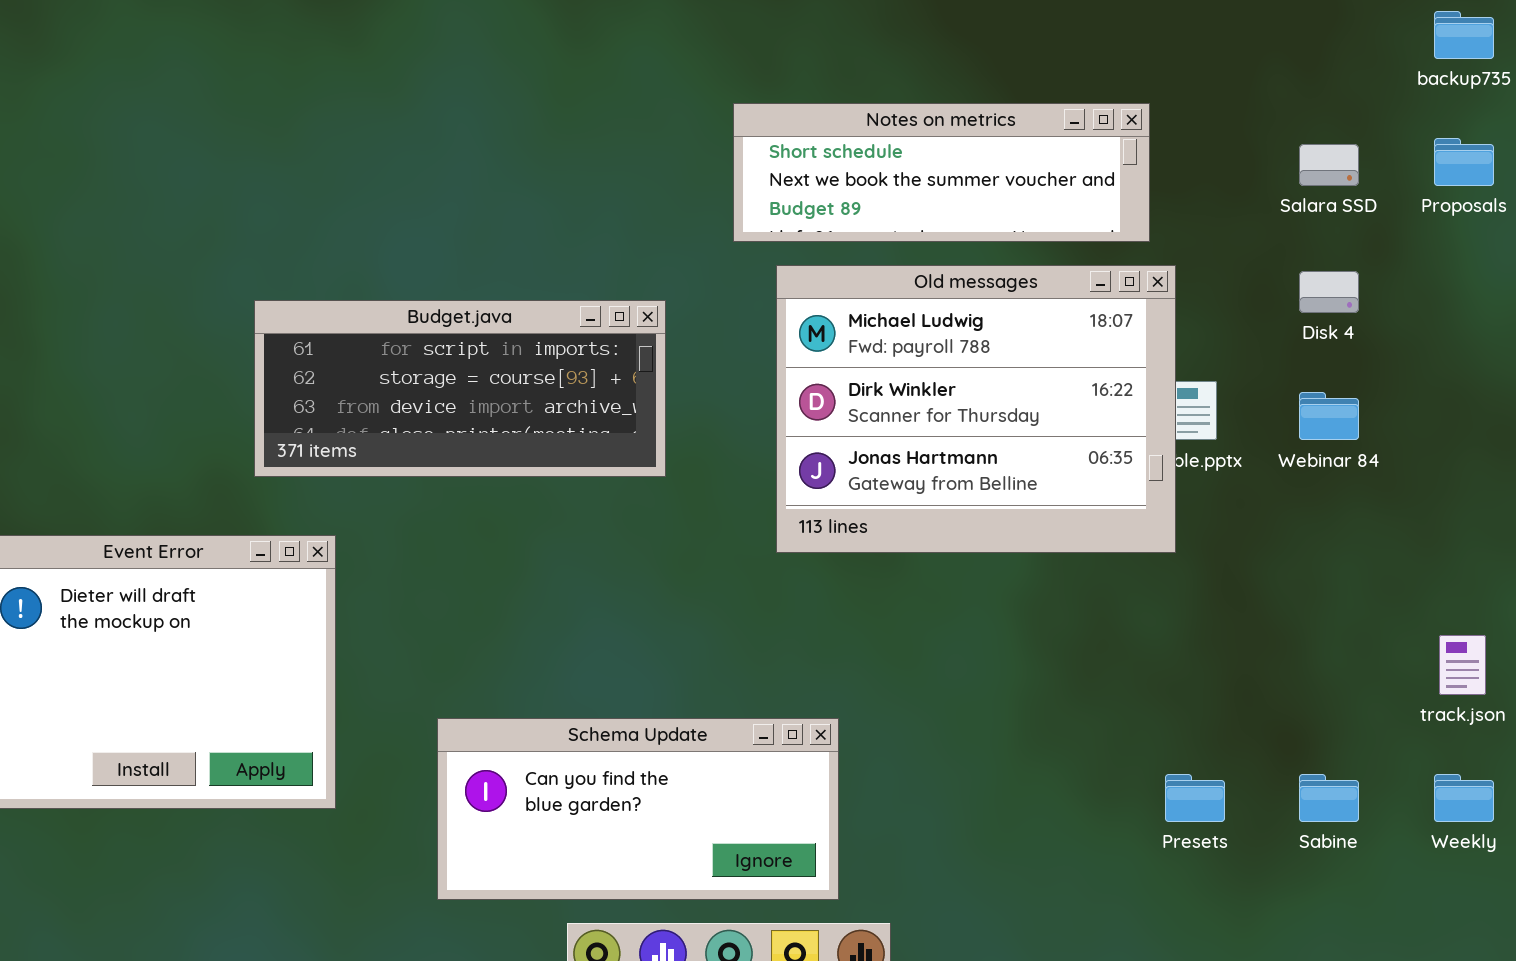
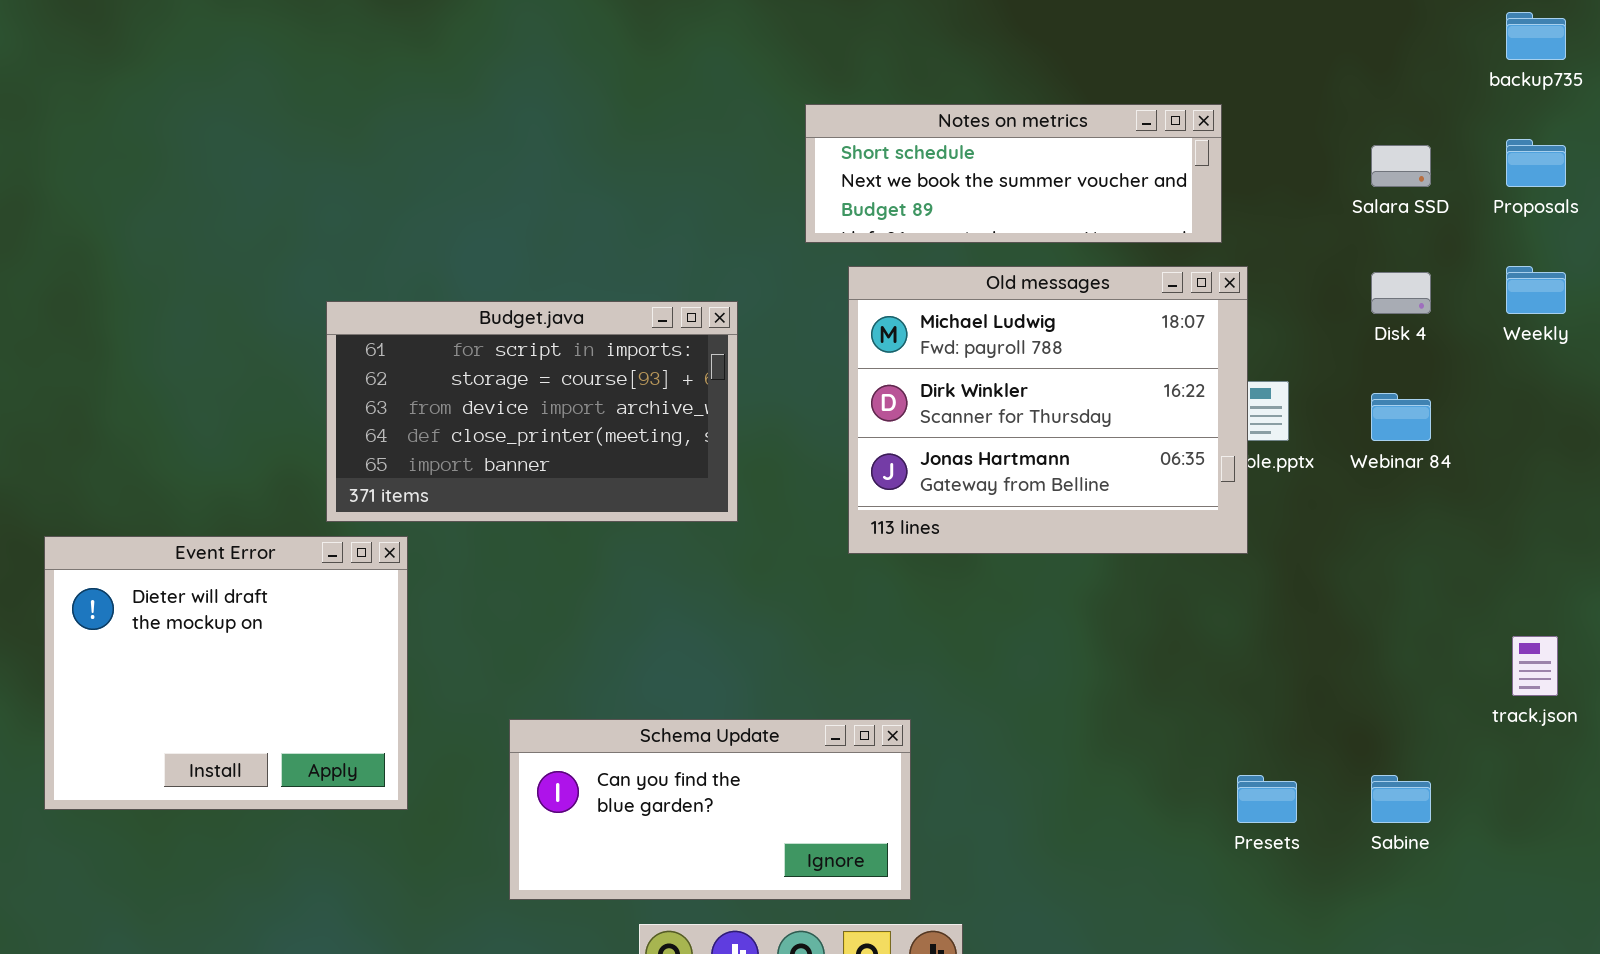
Budget.java: [254,300,666,477] -> [326,301,738,522], resized
Weekly: [1434,774,1494,822] -> [1506,266,1566,314], moved

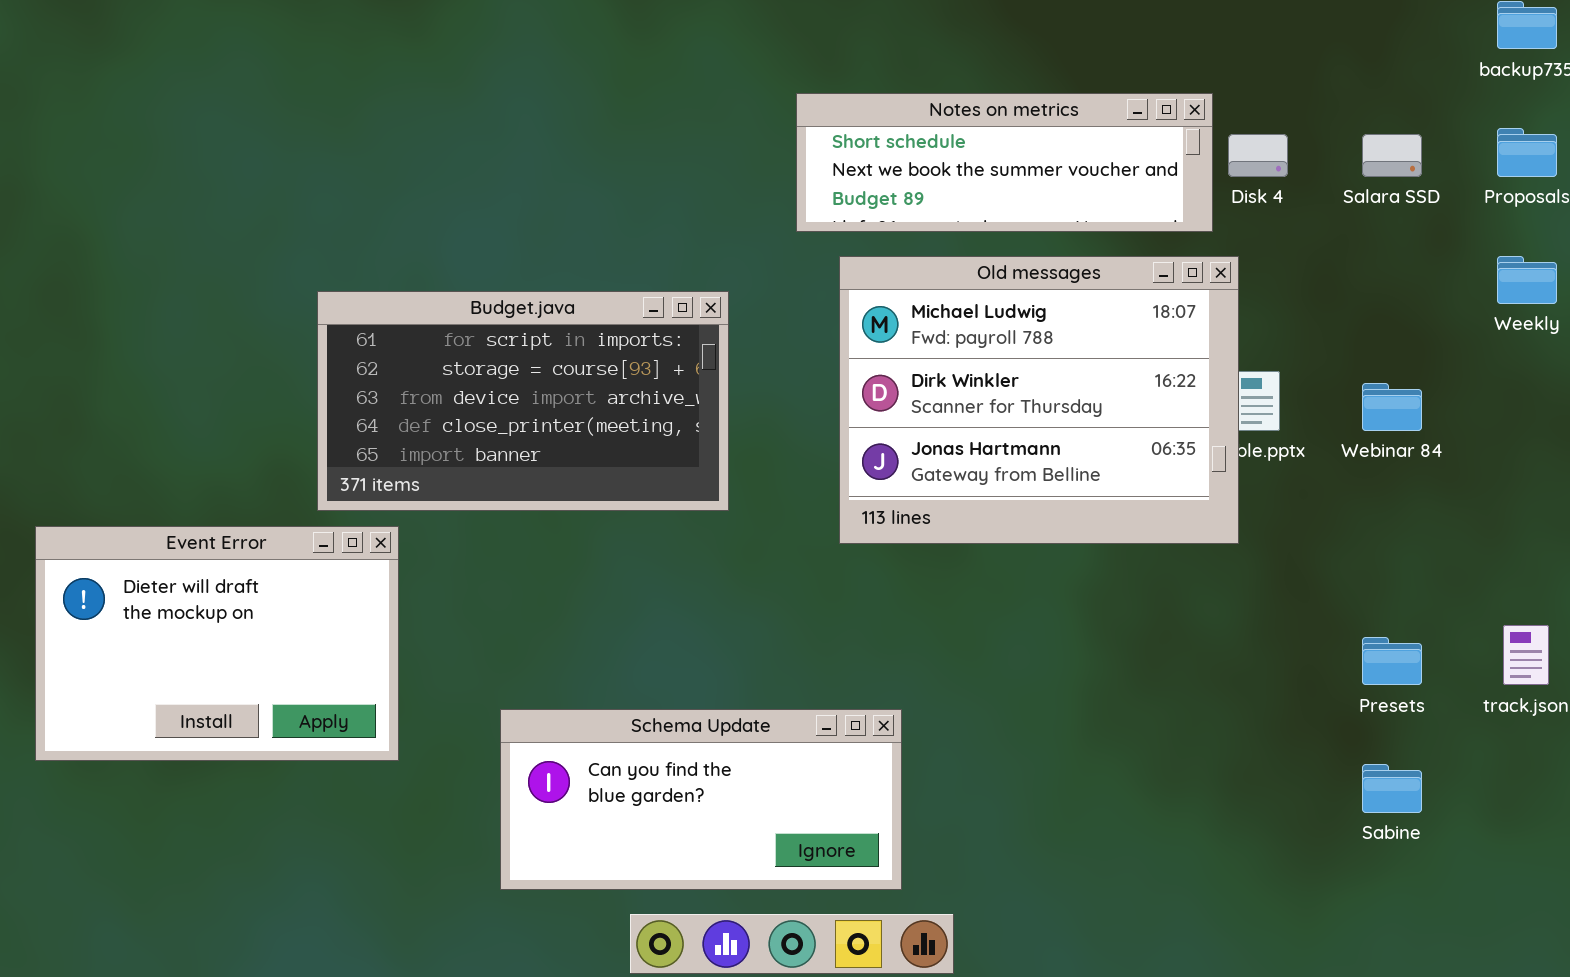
Disk 4: [1371,272,1431,314] -> [1228,134,1288,177], moved
Event Error: [44,536,408,810] -> [35,526,399,761], resized
Presets: [1237,775,1297,823] -> [1362,637,1422,685], moved

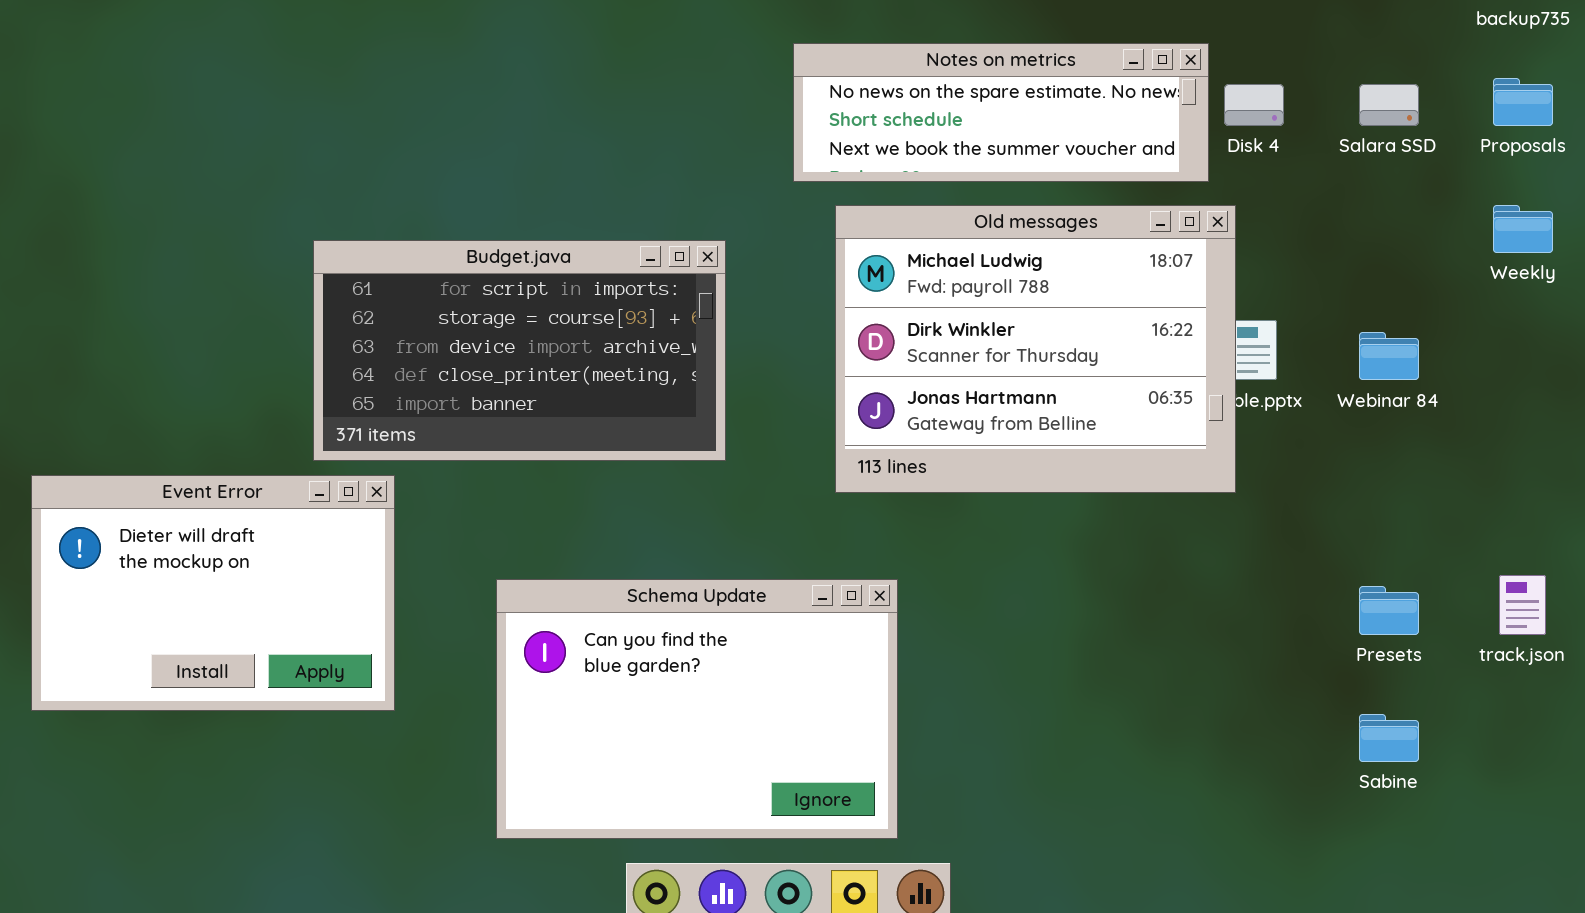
Notes on metrics: [796,93,1213,232] -> [793,43,1209,182], scrolled up 1 row
Schema Update: [500,709,902,890] -> [496,579,898,839], resized

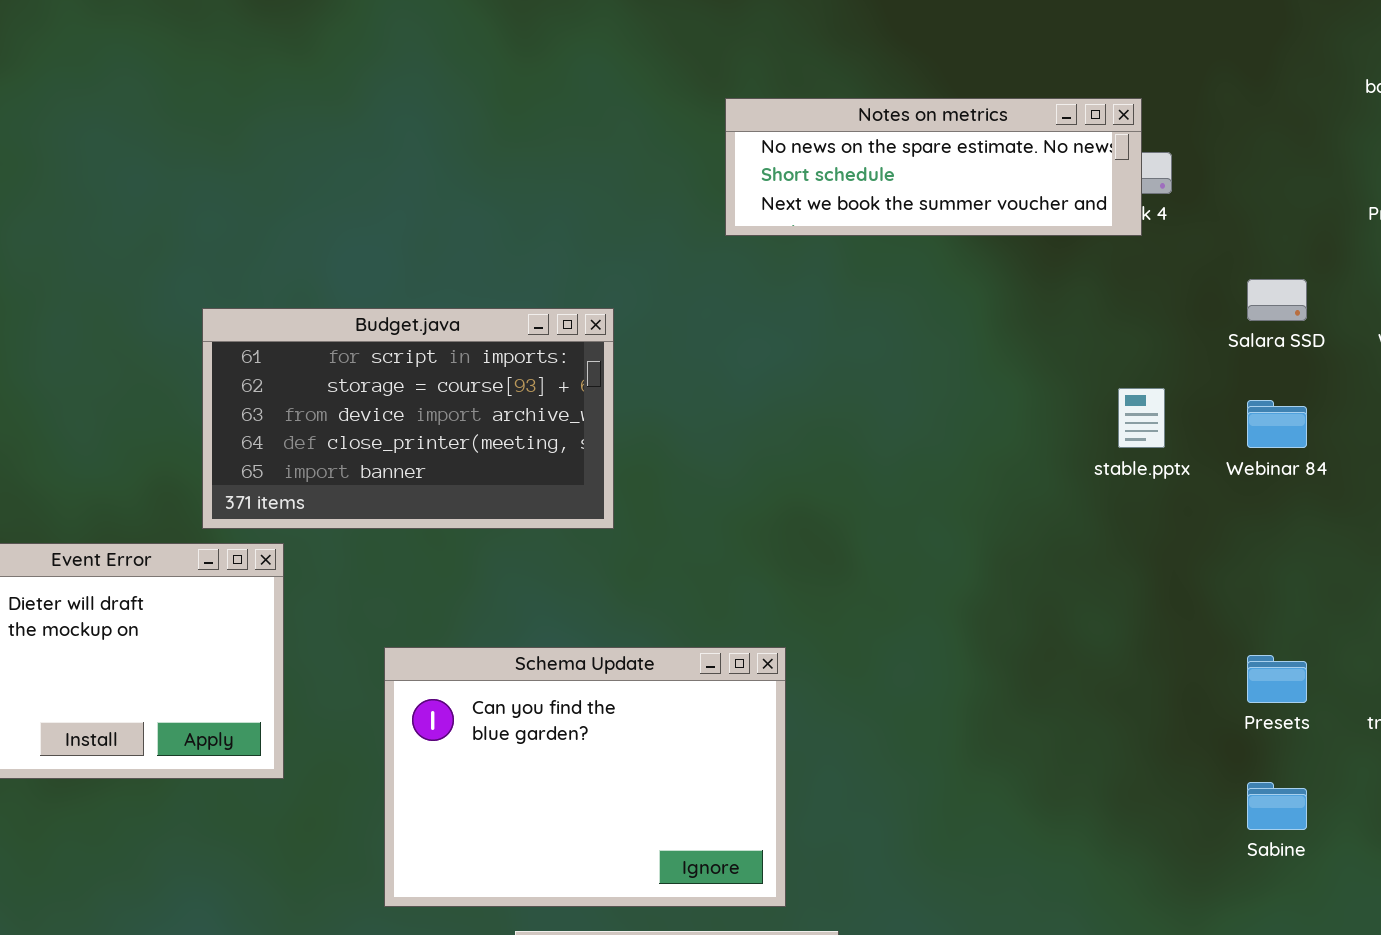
Notes on metrics: [793,43,1209,182] -> [725,98,1142,236], moved
Salara SSD: [1359,84,1419,126] -> [1247,279,1307,321], moved
Old messages: [835,205,1236,493] -> none, closed

